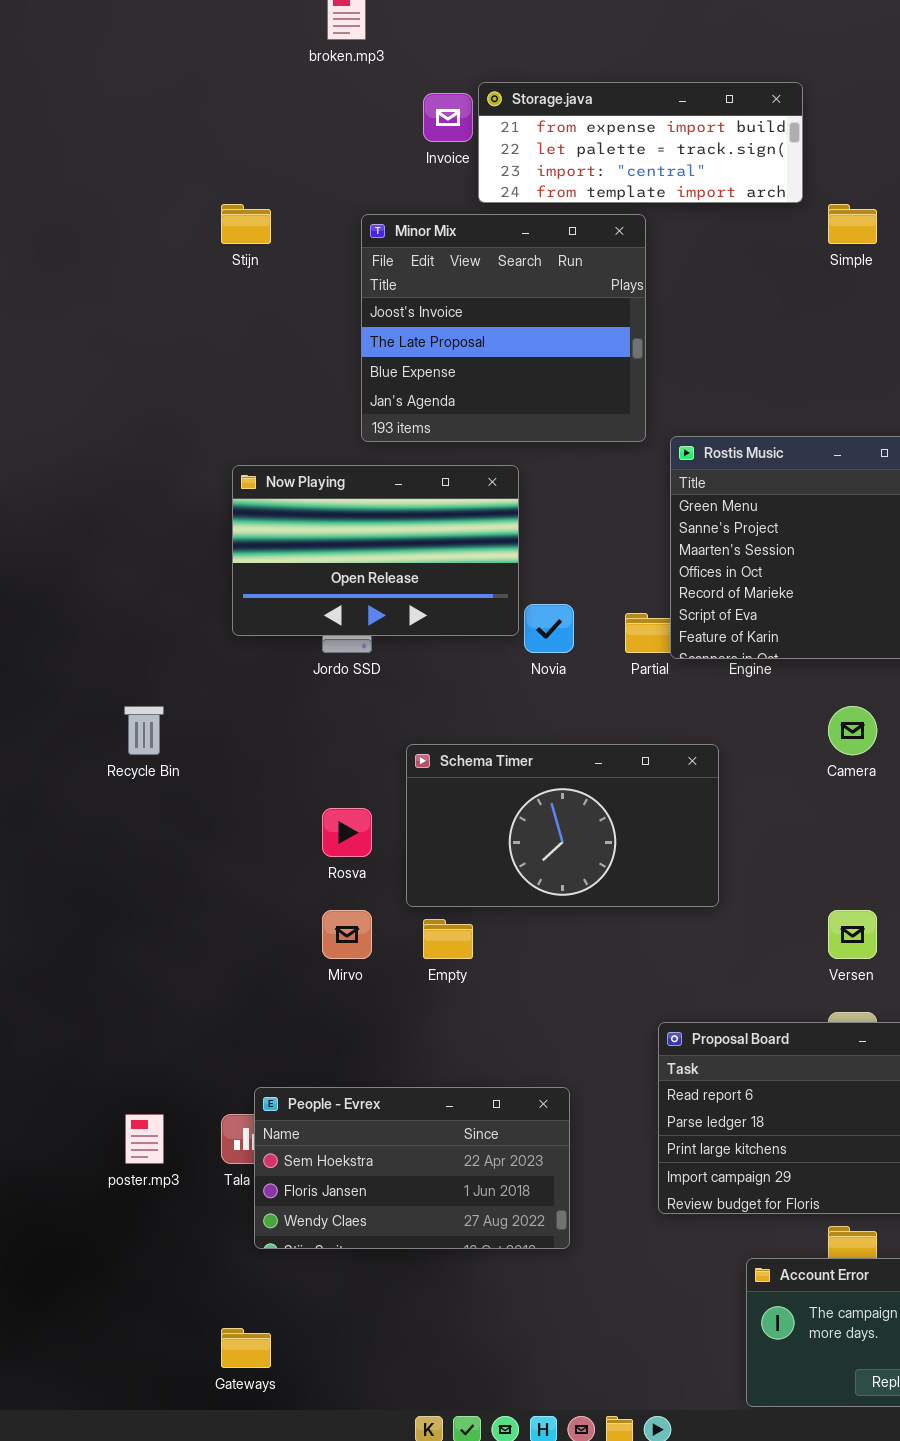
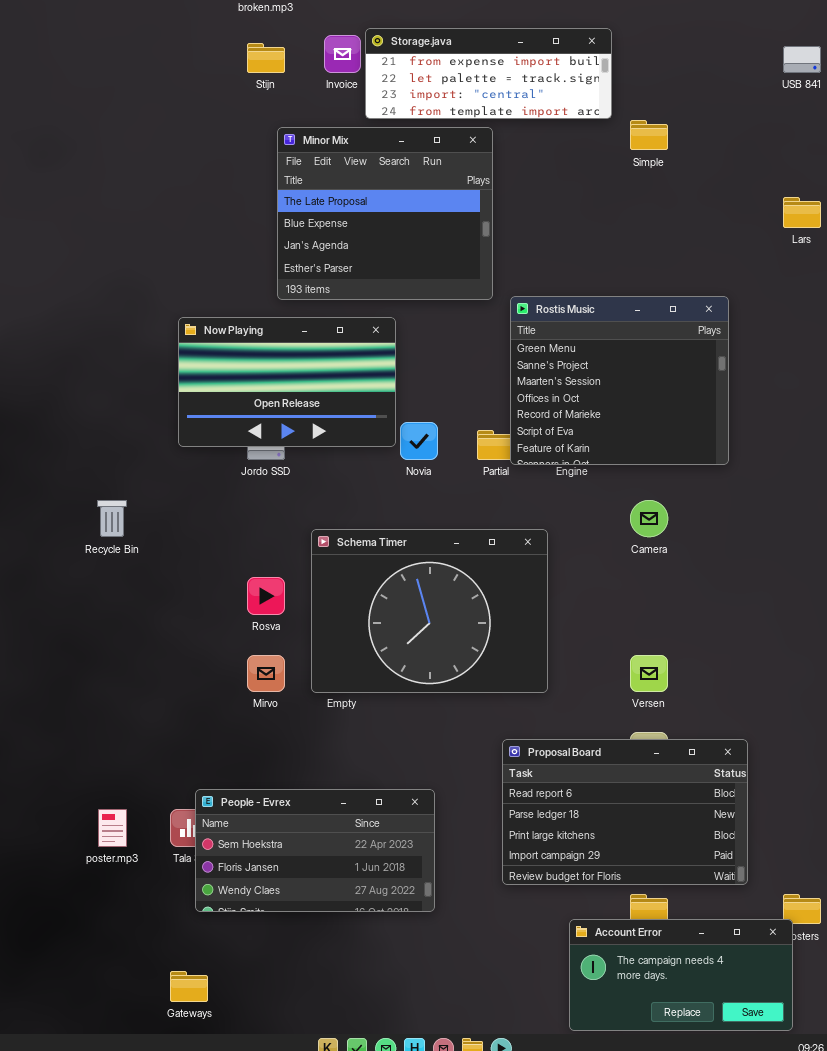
Stijn: [221,204,271,244] -> [247,43,285,73], moved
Minor Mix: [361,214,646,442] -> [277,127,493,300], scrolled down 1 row
Schema Timer: [406,744,719,907] -> [311,529,548,693], resized

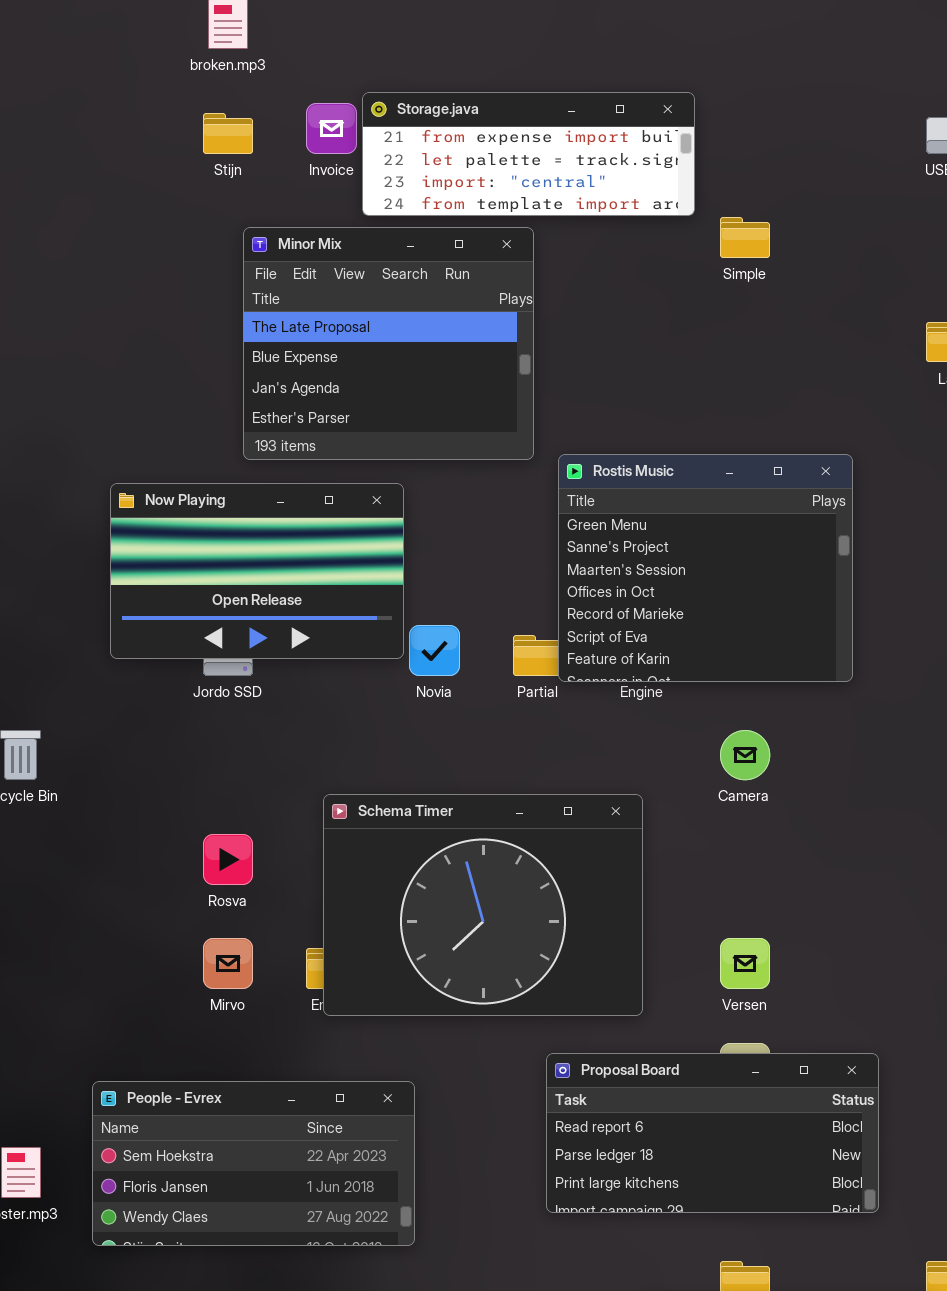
Schema Timer: [311,529,548,693] -> [323,794,643,1016], moved
Proposal Board: [502,739,748,885] -> [546,1053,879,1213], resized
People - Evrex: [195,789,435,912] -> [92,1081,415,1246], moved

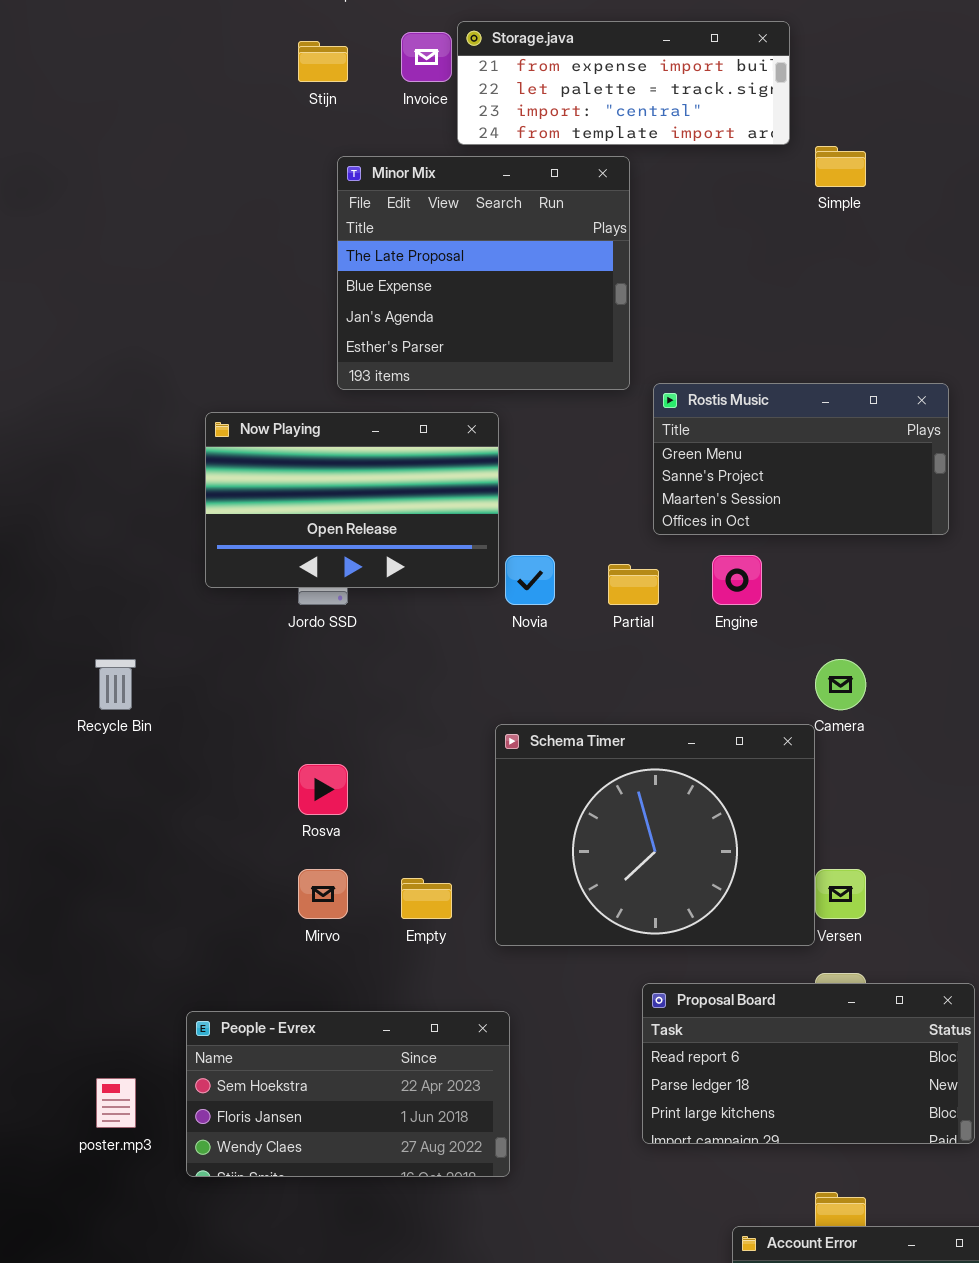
Rostis Music: [558,454,853,682] -> [653,383,949,535], resized
Schema Timer: [323,794,643,1016] -> [495,724,815,946], moved

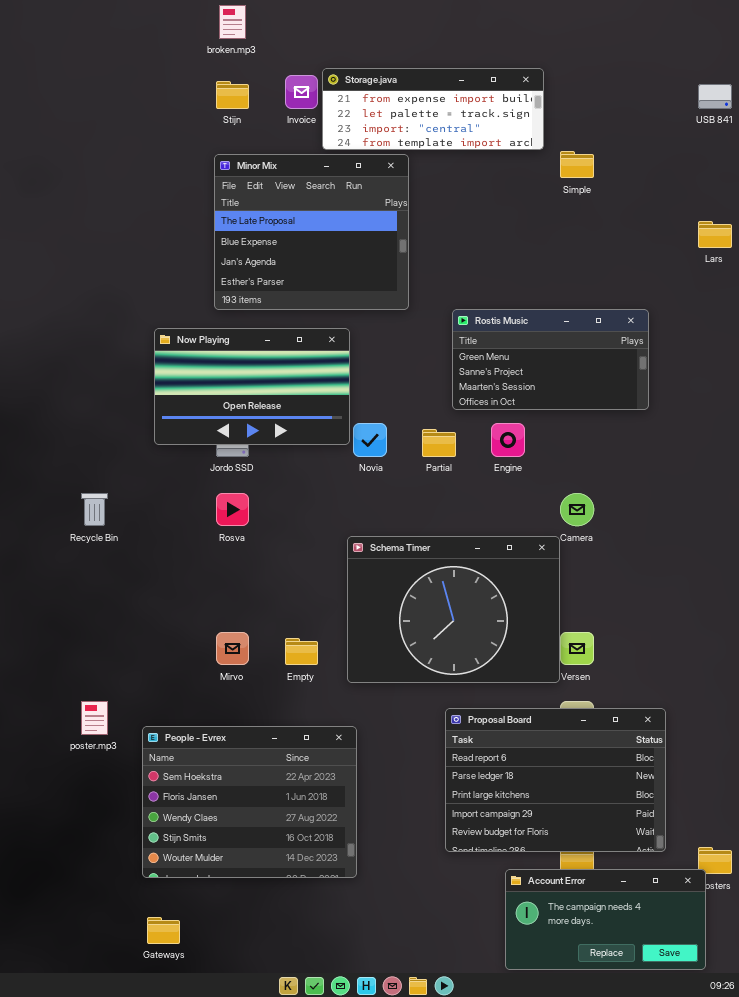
Minor Mix: [337,156,630,390] -> [214,154,409,310], moved
Rosva: [298,764,348,815] -> [216,493,249,526], moved
Proposal Board: [642,983,975,1144] -> [445,708,666,852], resized
People - Evrex: [186,1011,510,1177] -> [142,726,357,878], resized
poster.mp3: [96,1078,136,1128] -> [81,701,108,735], moved

